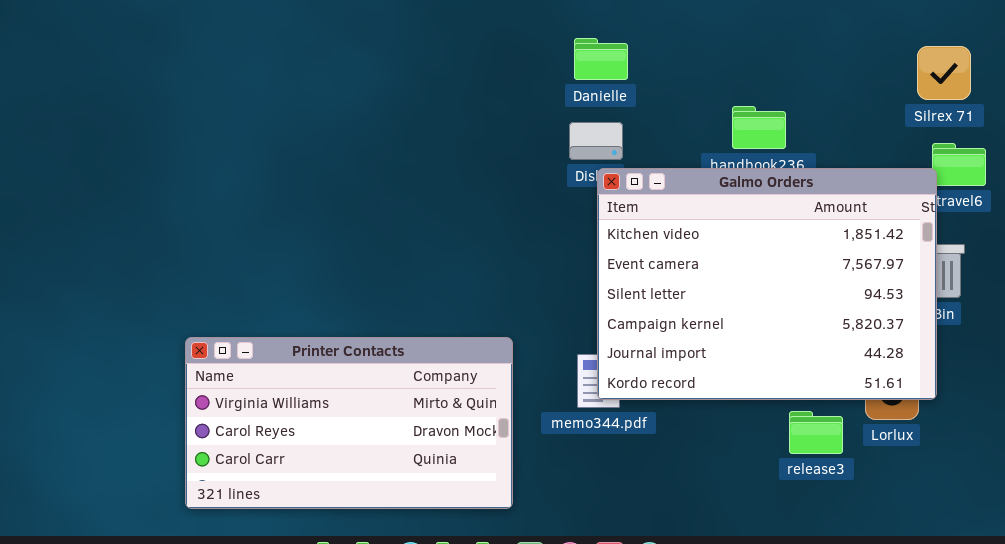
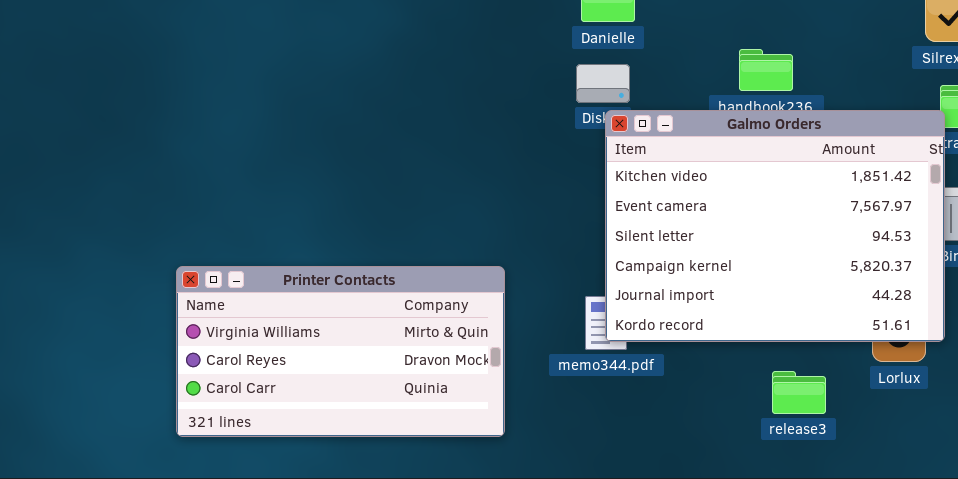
Printer Contacts: [185,337,513,509] -> [176,266,505,437], moved
release3: [789,411,843,454] -> [772,371,826,414], moved

